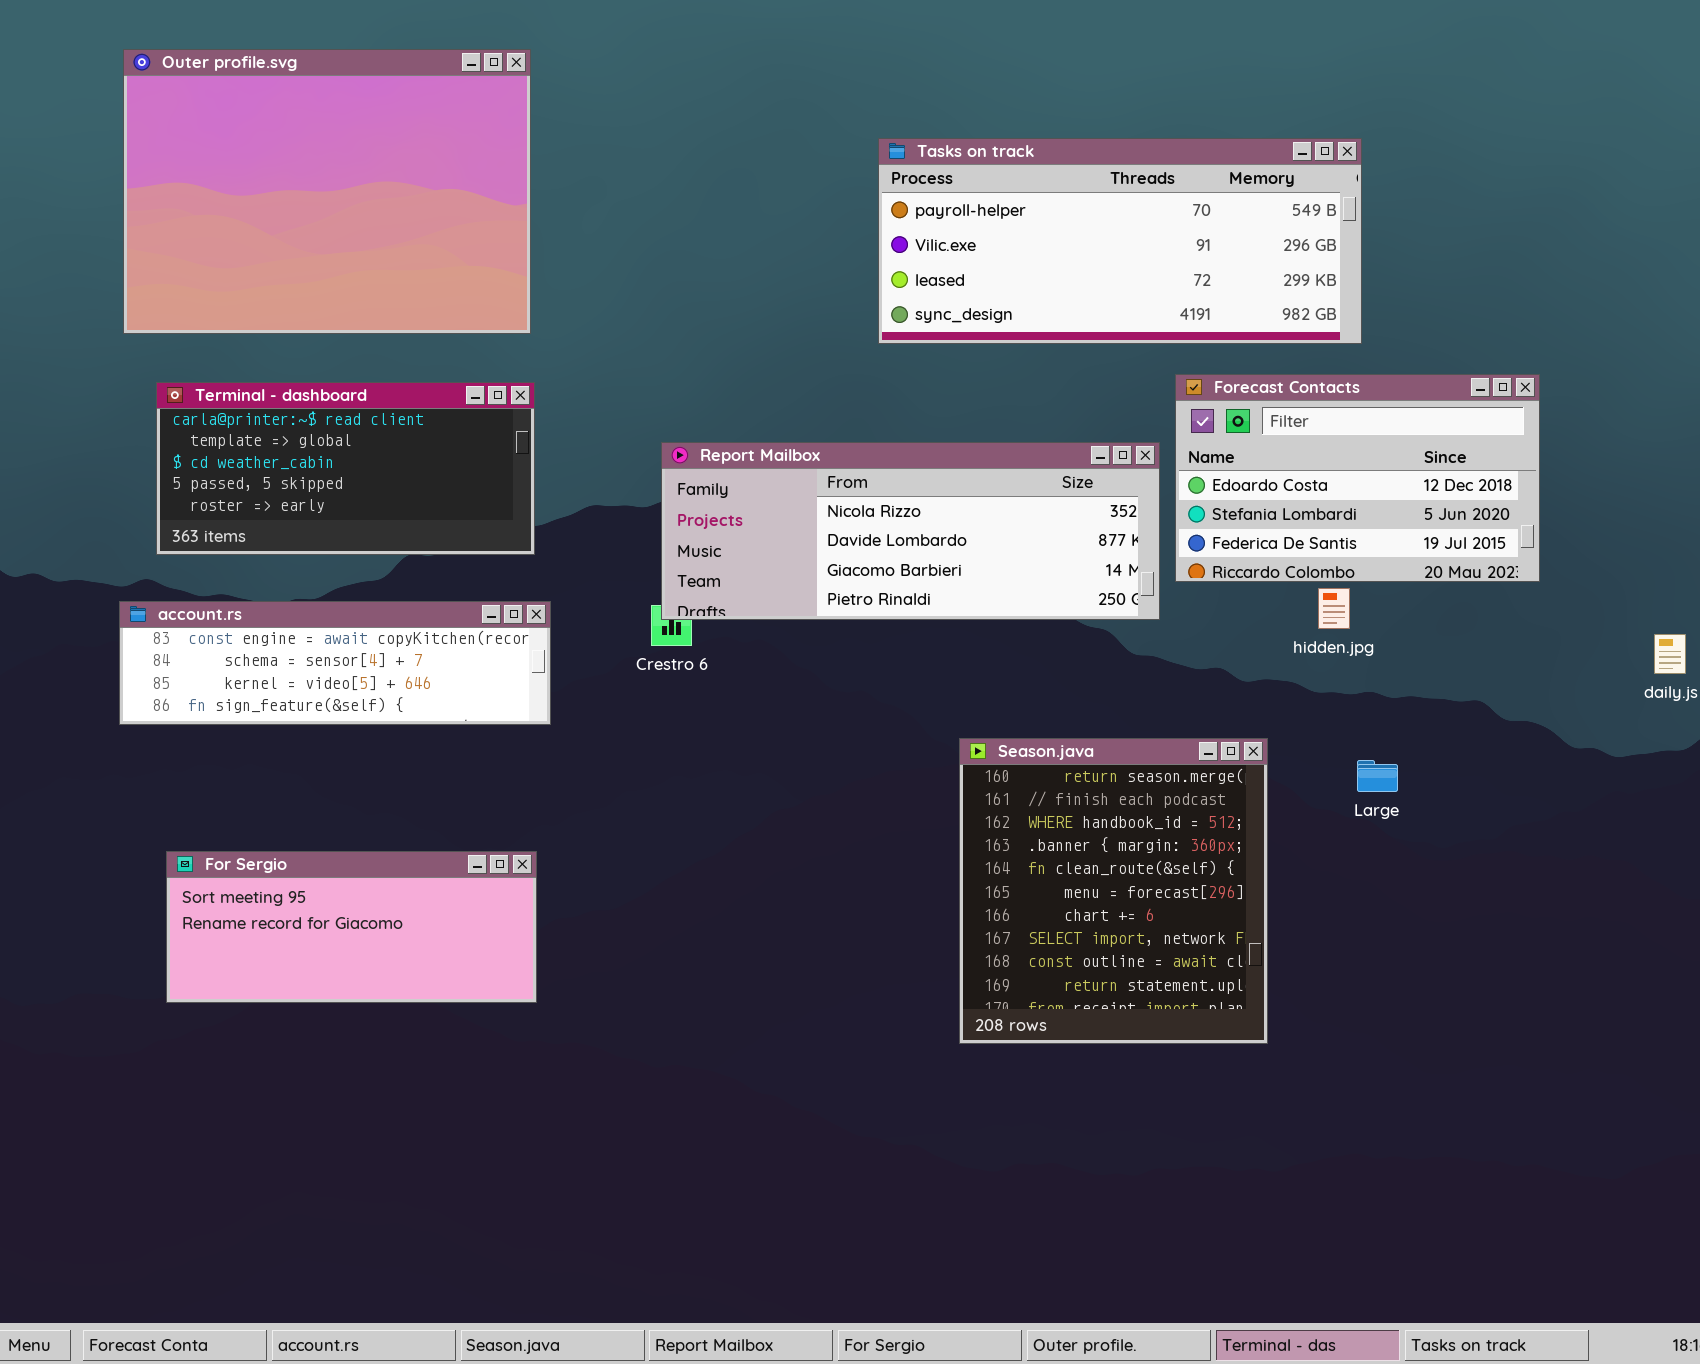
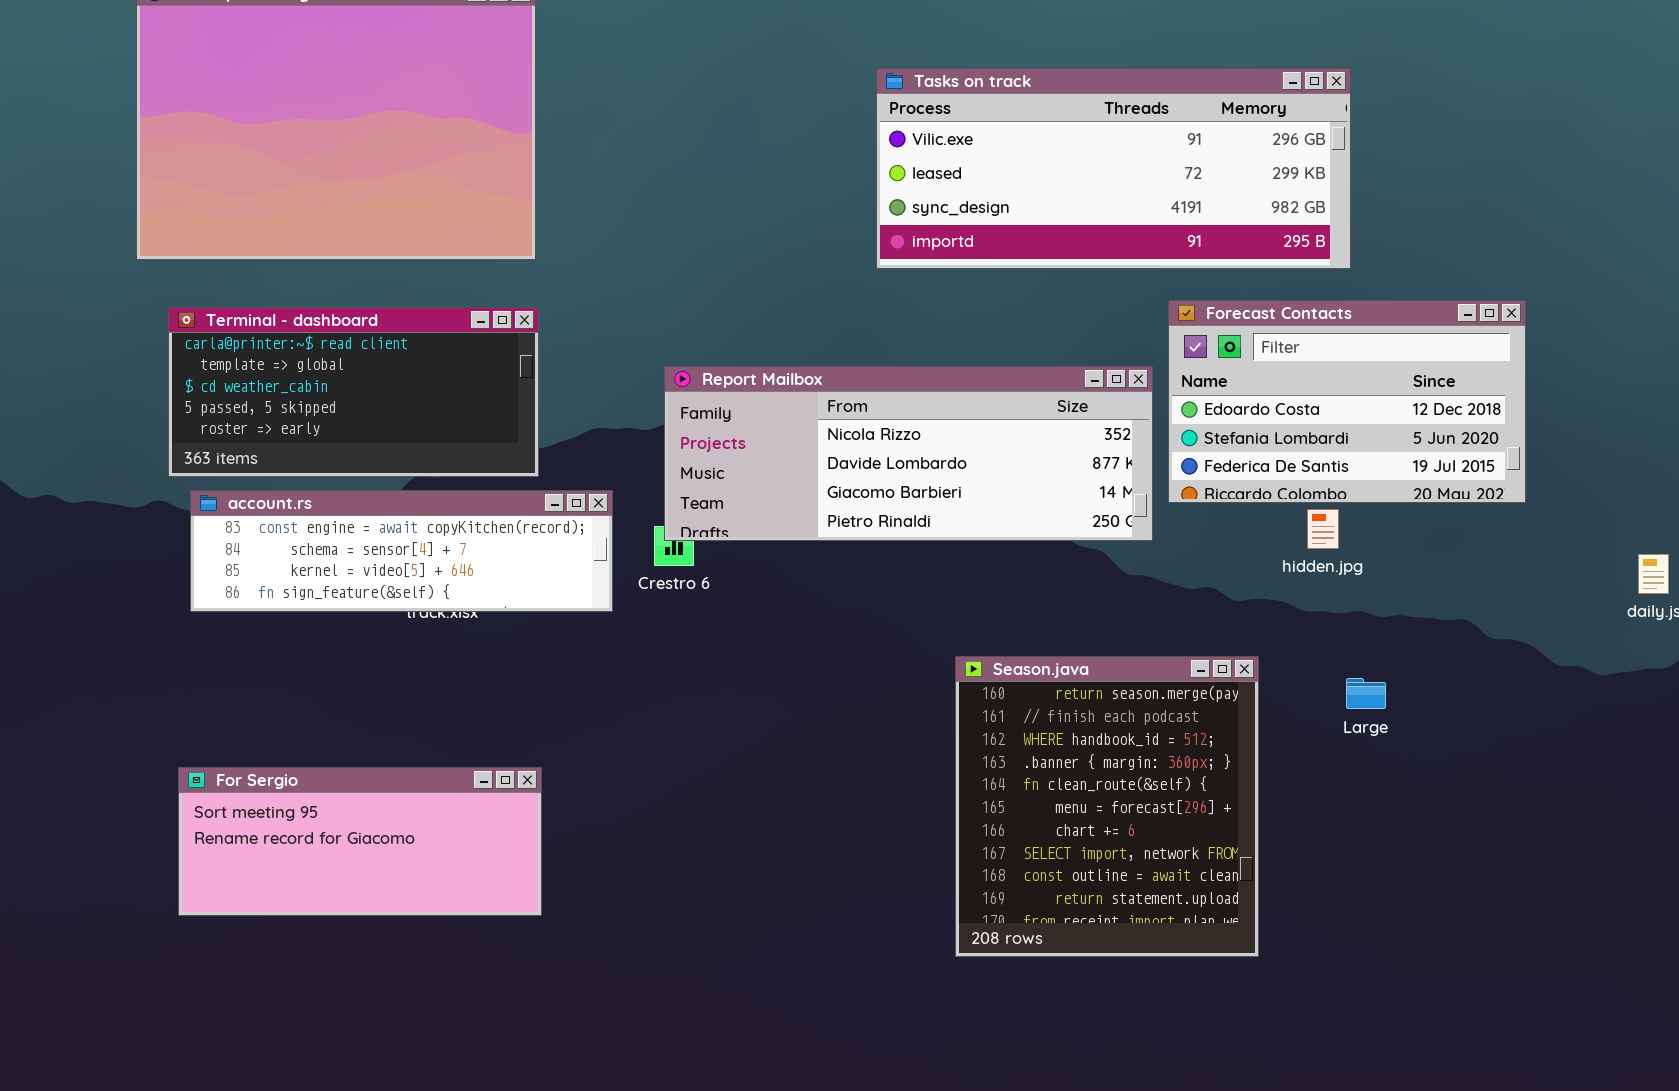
Tasks on track: [878,138,1362,344] -> [876,68,1351,269], scrolled down 1 row
account.rs: [119,601,551,725] -> [190,490,613,612], moved

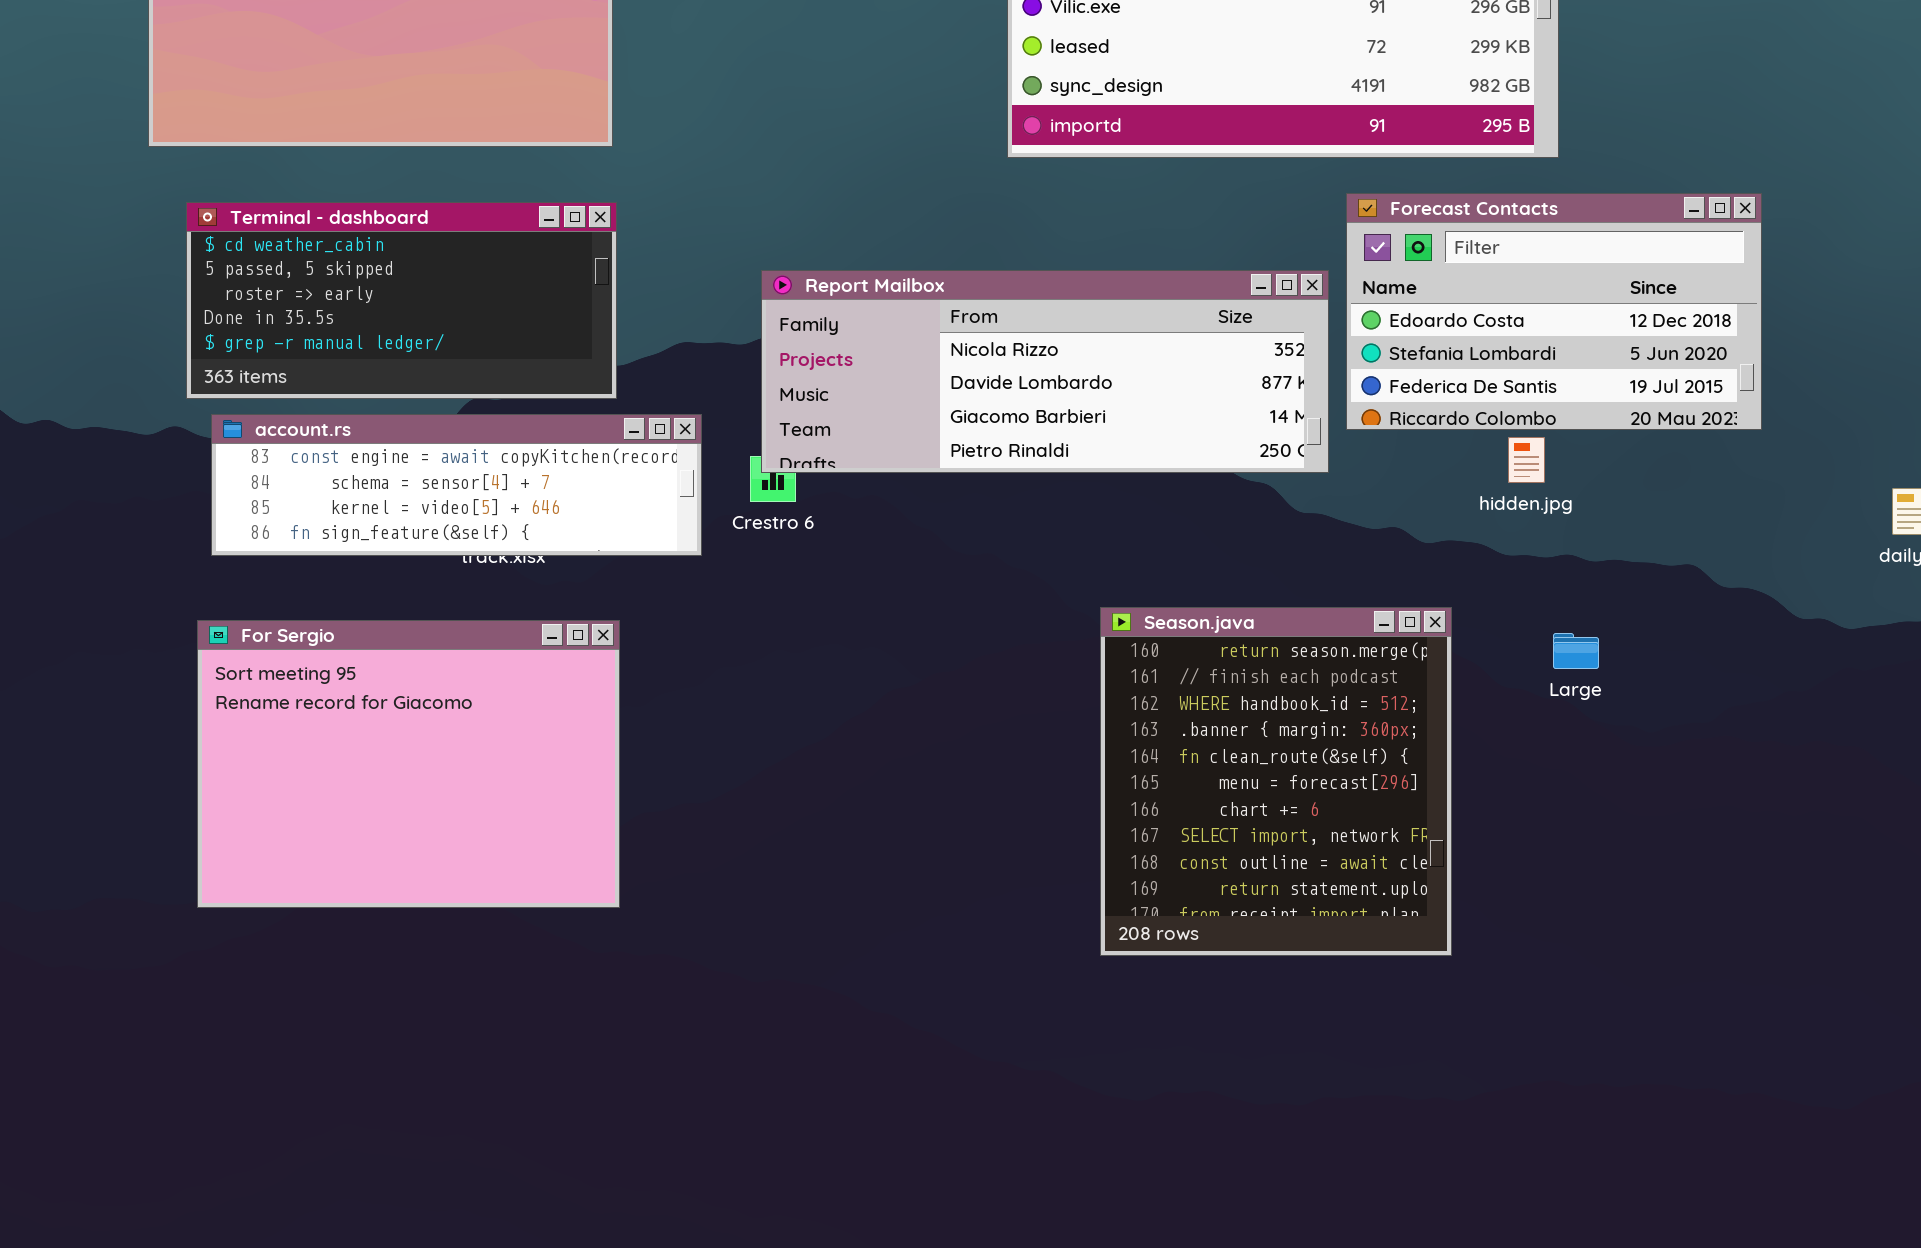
Terminal - dashboard: [168,307,539,477] -> [186,202,617,399], scrolled down 2 rows
For Sergio: [178,767,542,916] -> [197,620,620,908], resized

